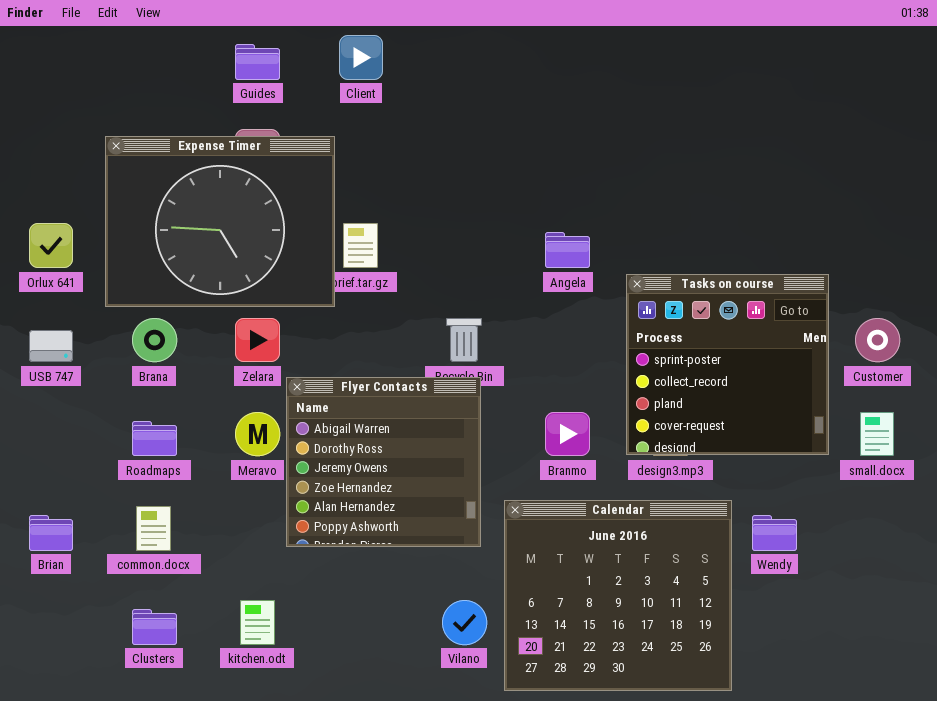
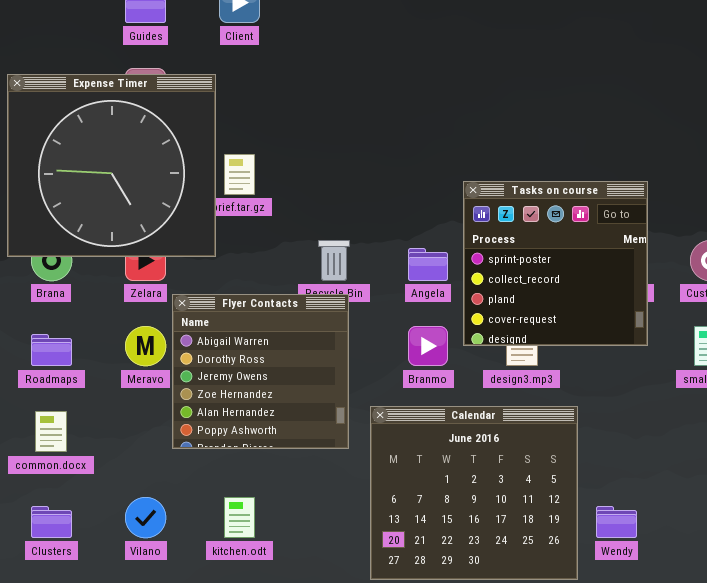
Expense Timer: [105,136,335,307] -> [7,74,216,257], resized
Angela: [545,232,590,268] -> [408,248,448,281], moved
Tasks on course: [626,274,829,455] -> [463,181,648,346], moved
Wendy: [752,515,797,551] -> [596,506,637,538], moved
kitchen.odt: [240,600,275,645] -> [224,497,255,538], moved
Vilano: [442,600,487,645] -> [125,497,166,538], moved

